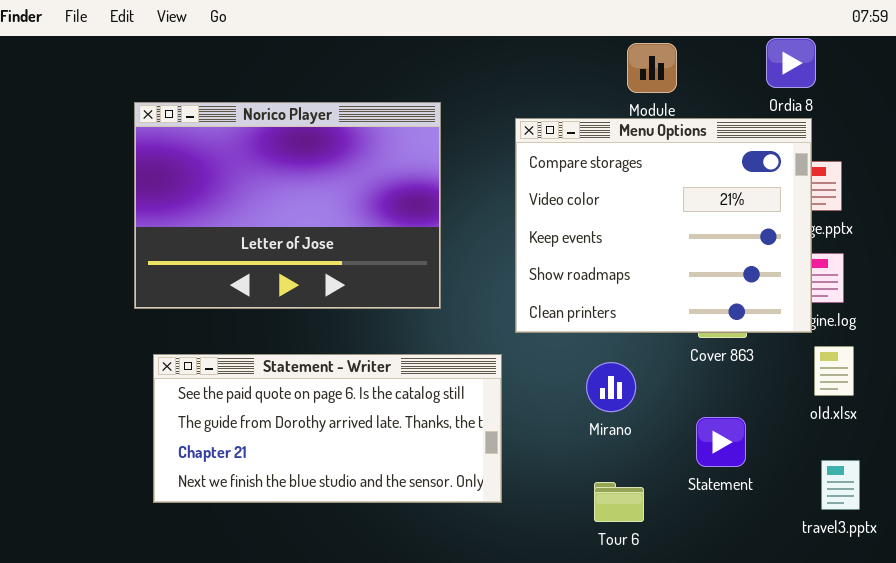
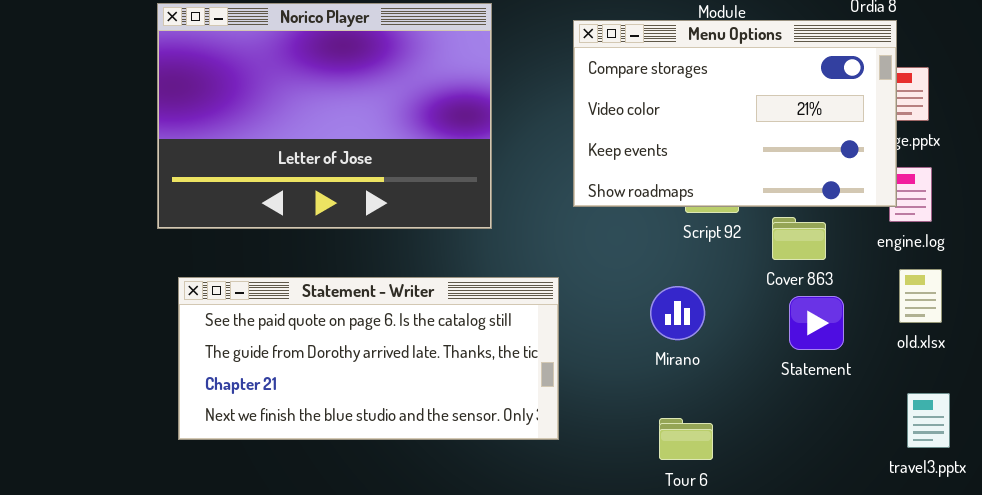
Menu Options: [515,118,812,333] -> [573,20,897,207], resized
Statement: [696,417,746,467] -> [789,296,844,350], moved

